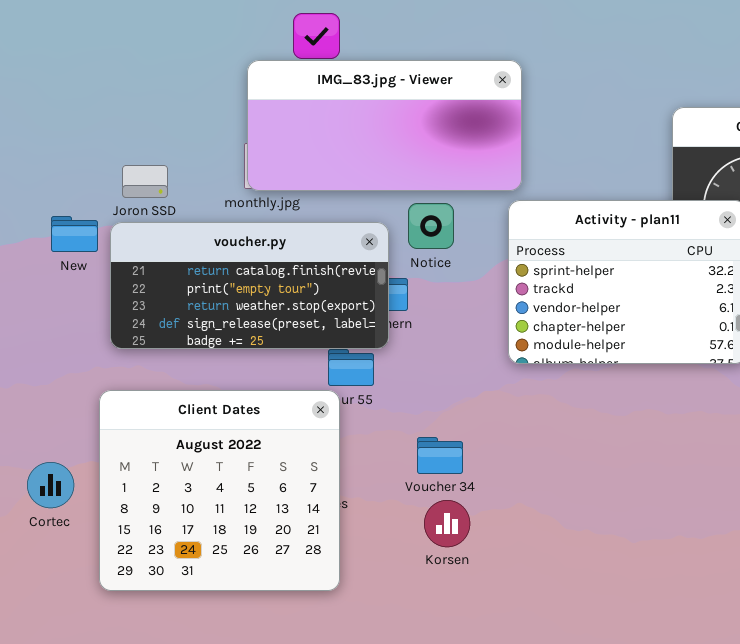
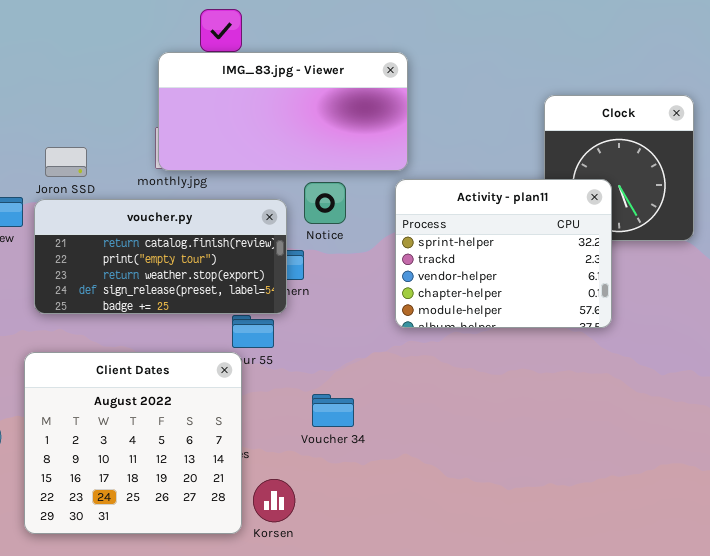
Korsen: [424,500,470,547] -> [253,479,295,522], moved

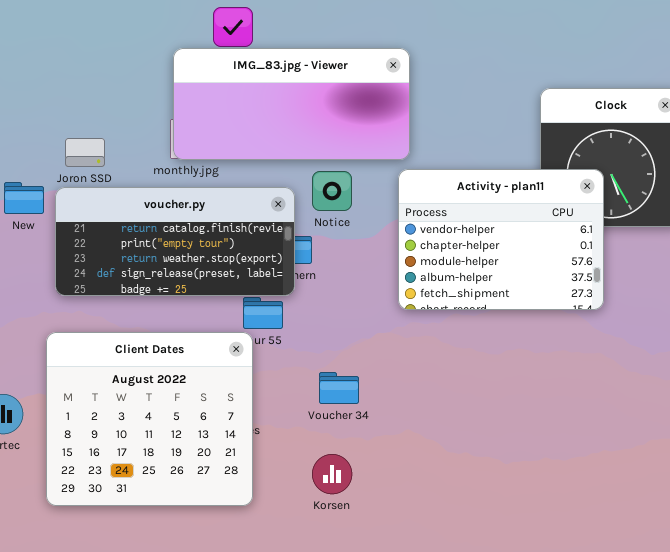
Activity - plan11: [395,179,612,328] -> [398,169,604,310], scrolled down 2 rows
Korsen: [253,479,295,522] -> [312,454,352,494], moved

